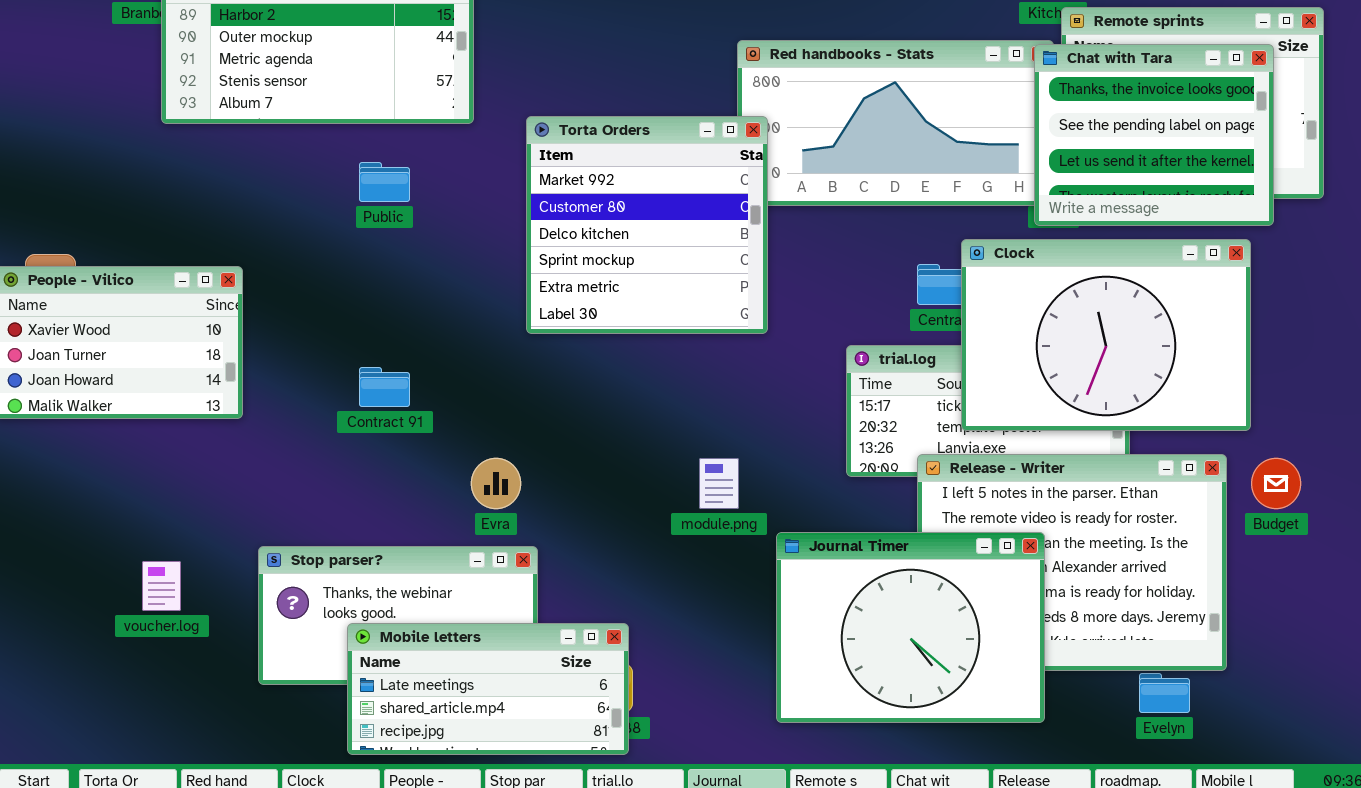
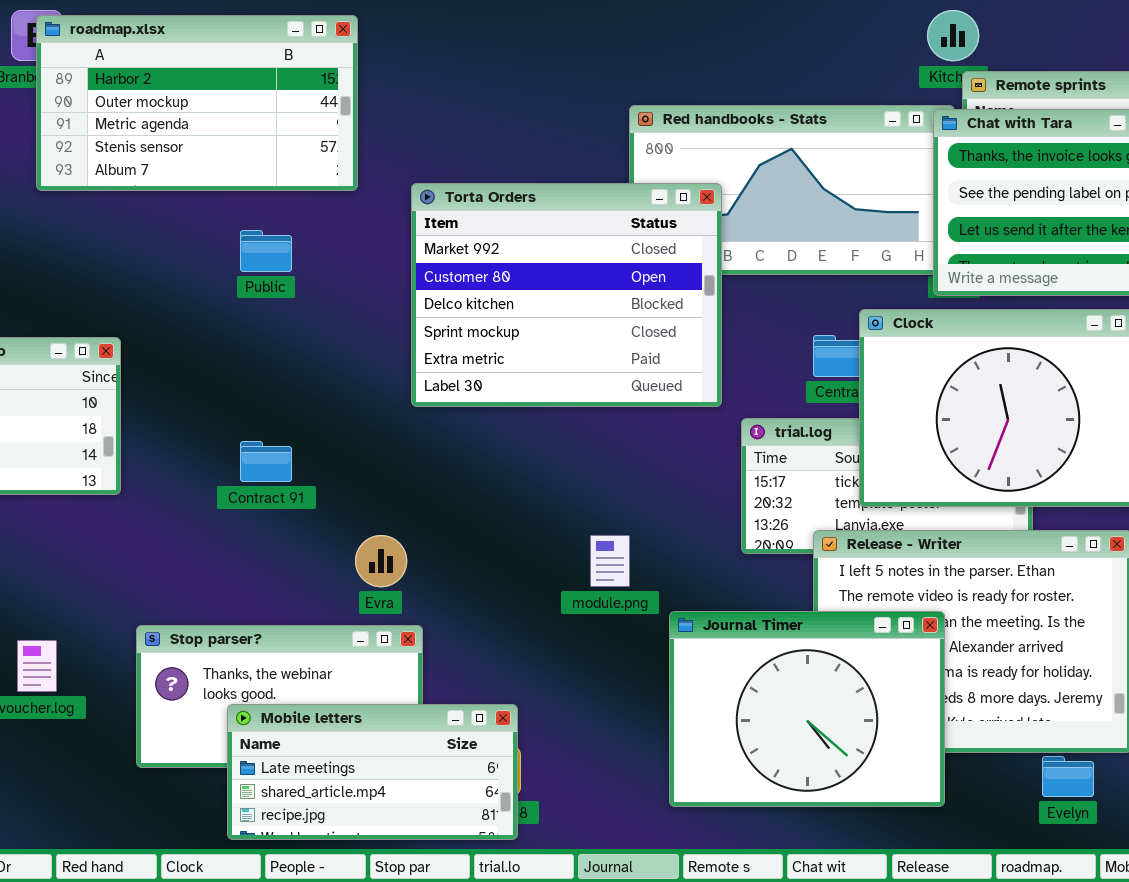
Torta Orders: [526,116,768,334] -> [411,183,722,407], resized

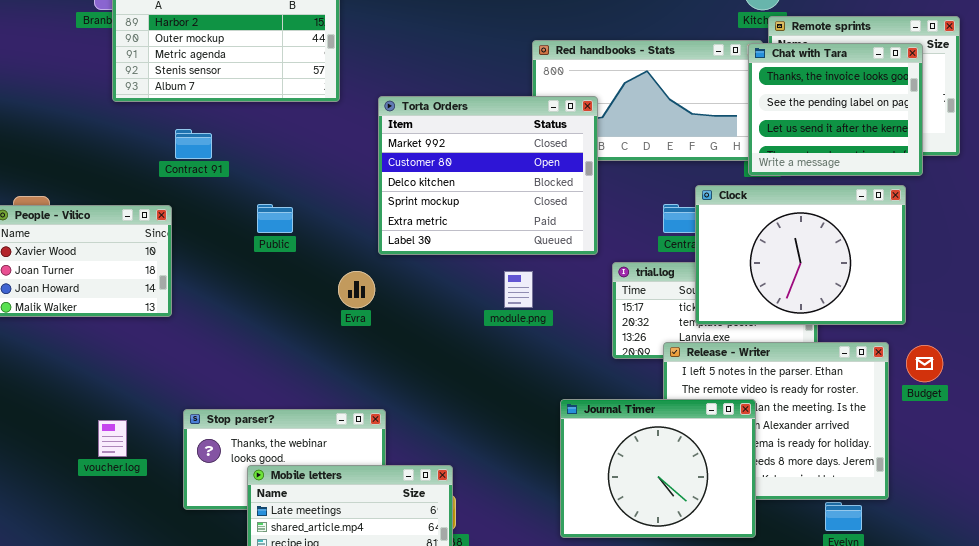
Public: [240,230,292,272] -> [257,204,293,233], moved
Contract 91: [240,441,292,482] -> [175,129,212,159], moved
Evra: [355,535,407,587] -> [338,271,375,308], moved
module.png: [590,535,630,587] -> [504,271,533,308], moved

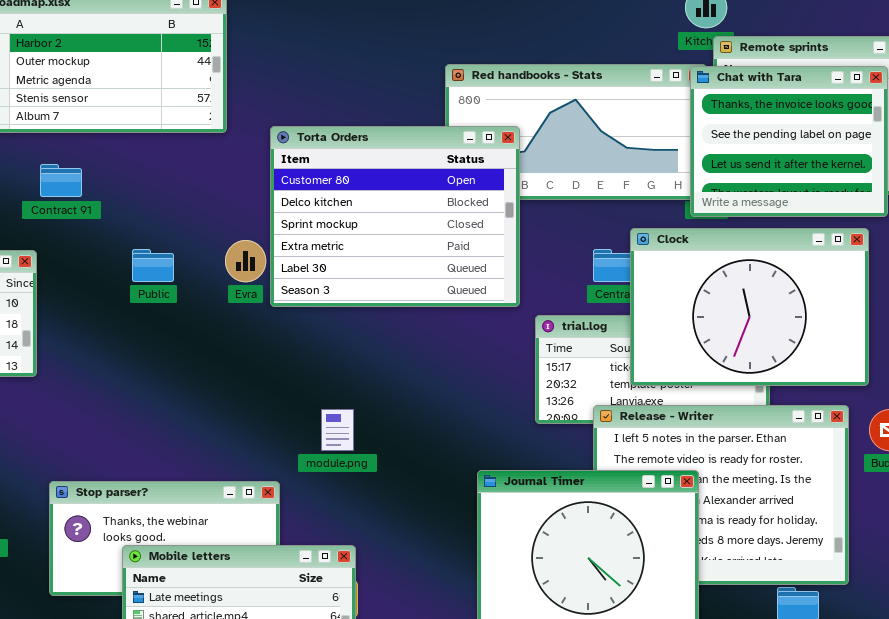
Torta Orders: [378,96,598,255] -> [270,126,520,307], scrolled down 1 row
Evra: [338,271,375,308] -> [225,240,266,282], moved
module.png: [504,271,533,308] -> [321,409,354,451], moved

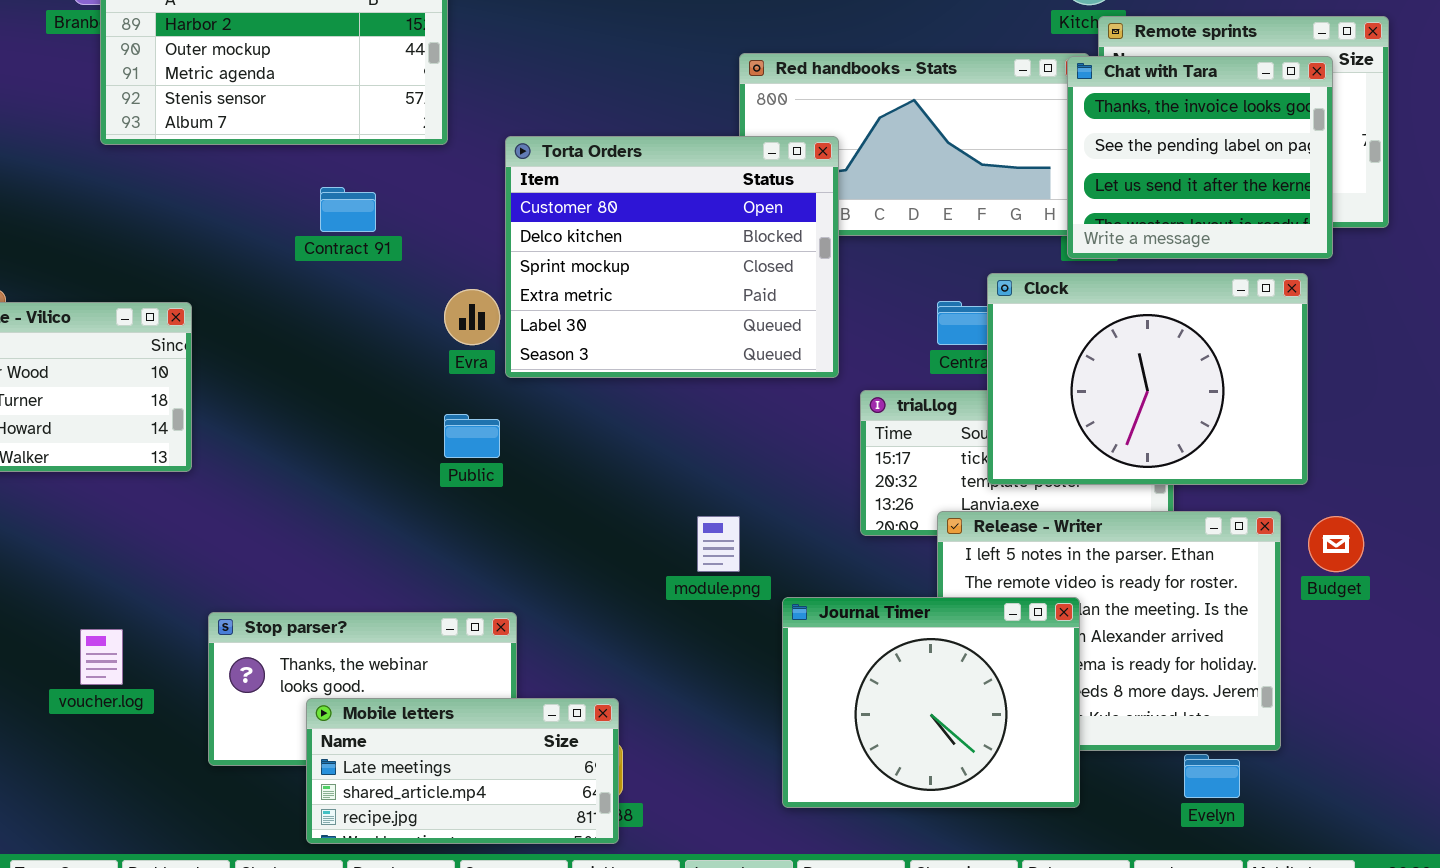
Contract 91: [40,164,82,197] -> [320,187,376,232], moved
Public: [132,249,174,282] -> [444,414,500,458], moved
module.png: [321,409,354,451] -> [697,516,740,572], moved

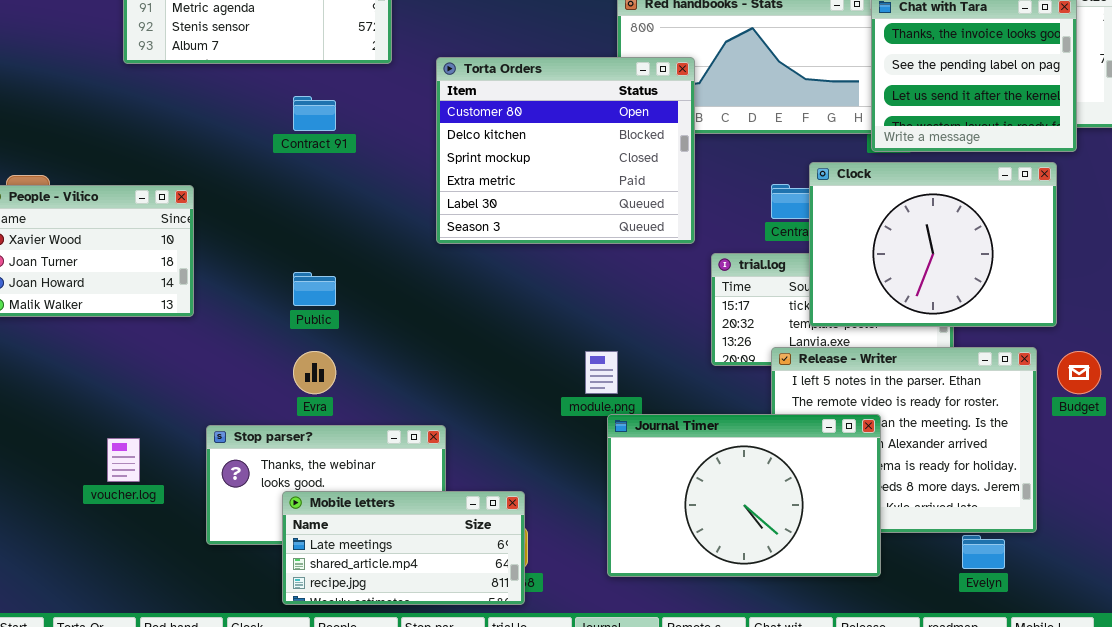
Evra: [444,289,500,345] -> [293,351,336,394], moved
Public: [444,414,500,458] -> [293,272,336,306], moved
Journal Timer: [782,597,1080,808] -> [607,414,881,577], resized

